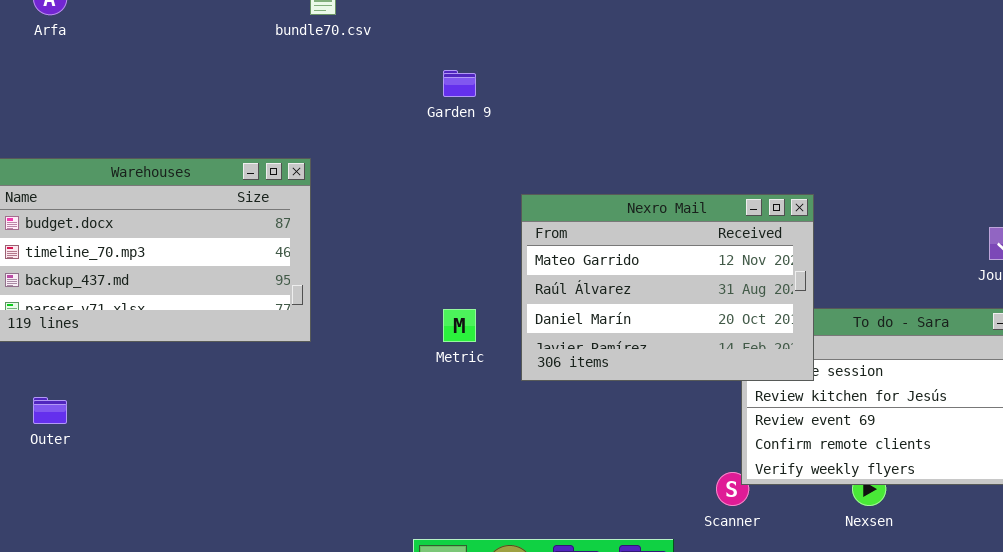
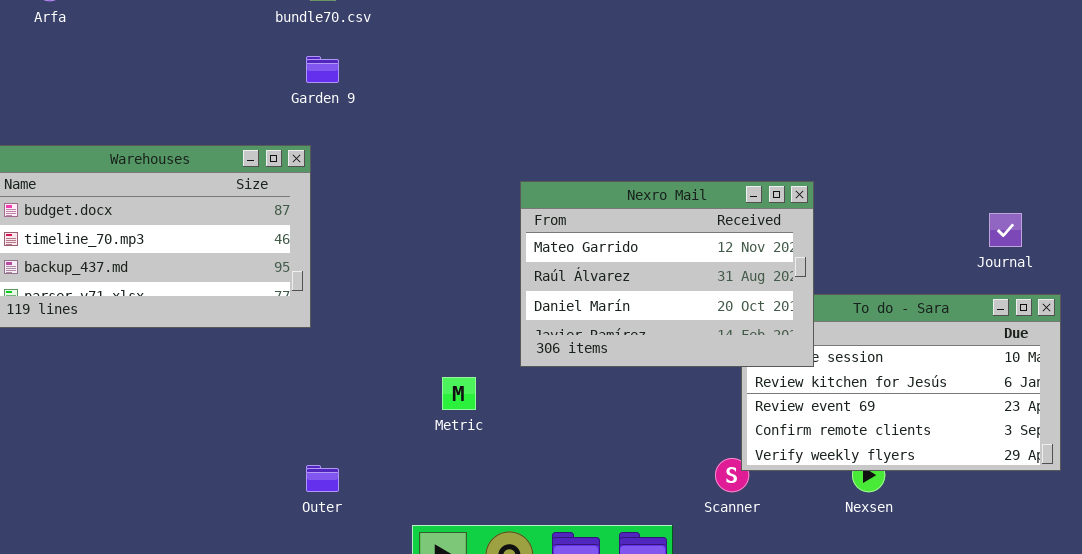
Garden 9: [443,70,476,97] -> [306,56,339,83], moved
Metric: [443,309,476,342] -> [442,377,476,410], moved
Outer: [33,397,67,424] -> [306,465,339,492], moved

